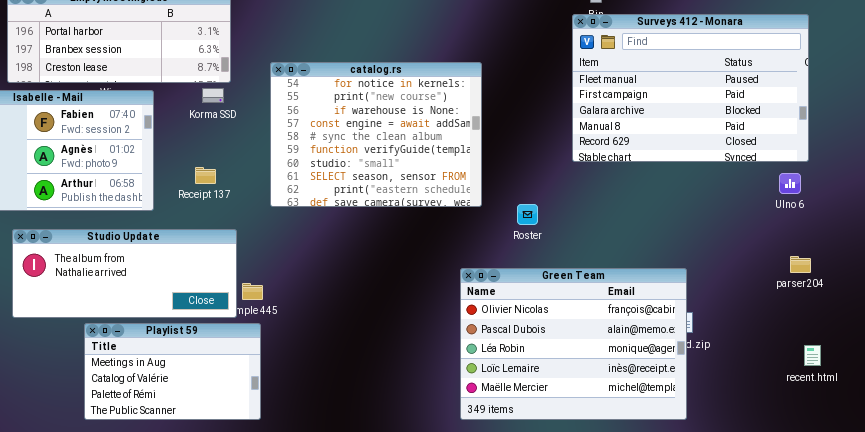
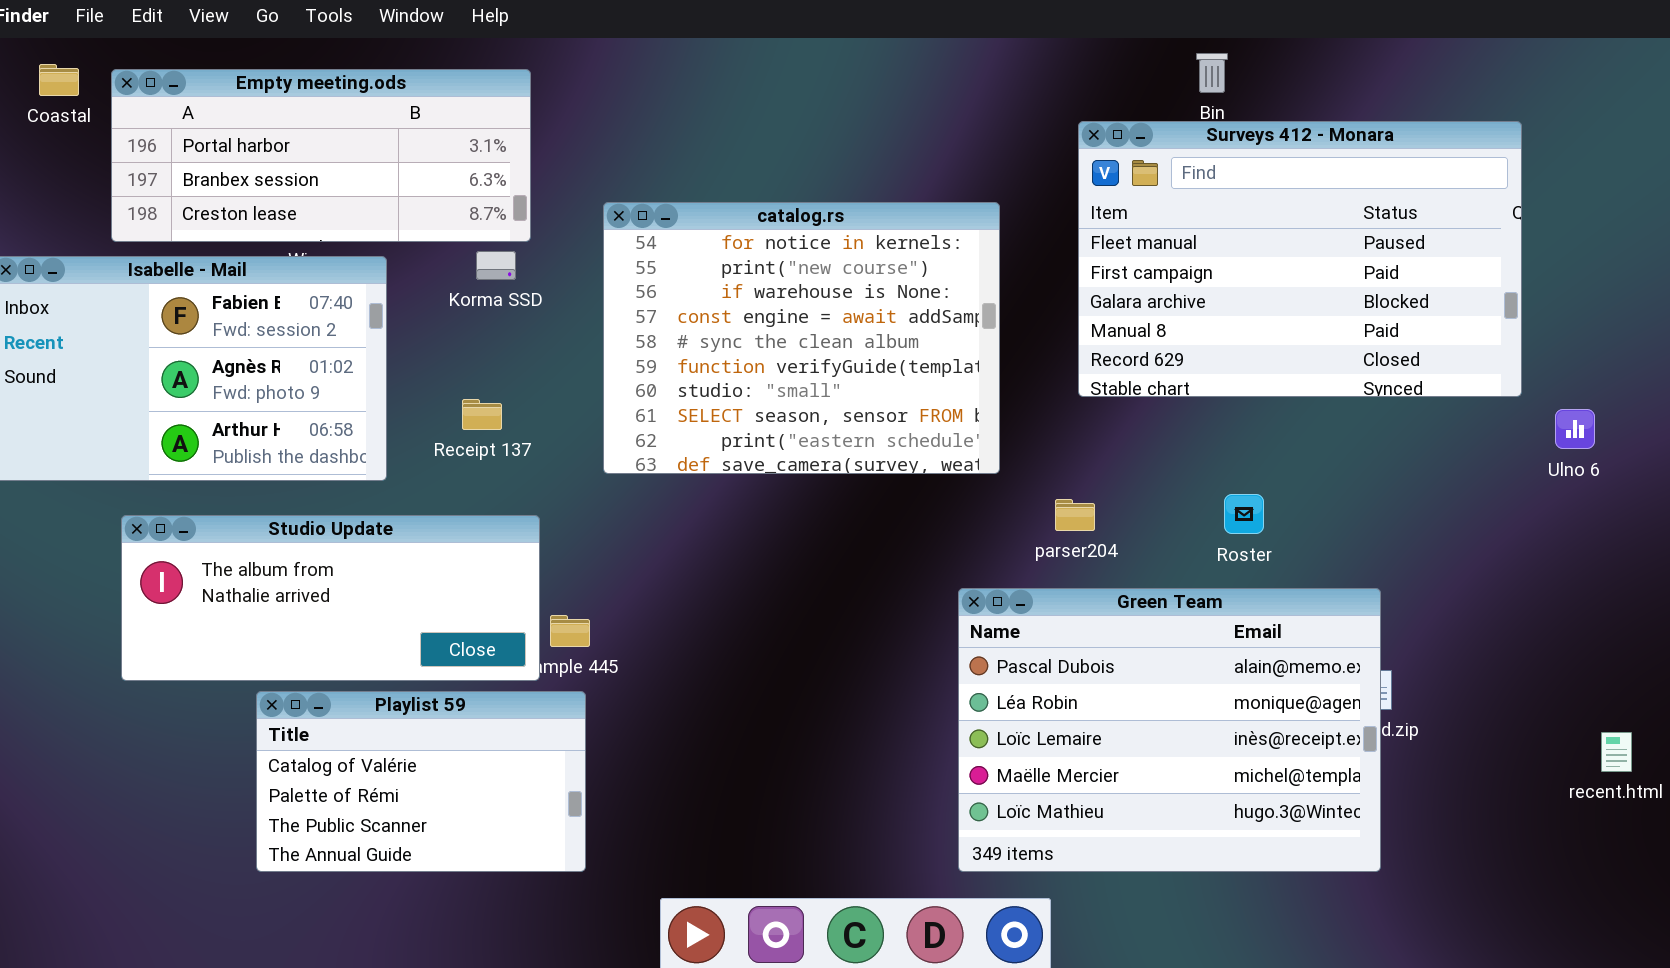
Surveys 412 - Monara: [572,14,809,162] -> [1078,121,1522,397], moved
Roster: [517,204,538,225] -> [1224,494,1264,534], moved
parser204: [790,256,811,273] -> [1055,499,1095,531], moved
Green Team: [460,268,687,420] -> [958,588,1381,872], scrolled down 1 row
Playlist 59: [84,323,261,420] -> [256,691,586,872], scrolled down 1 row

